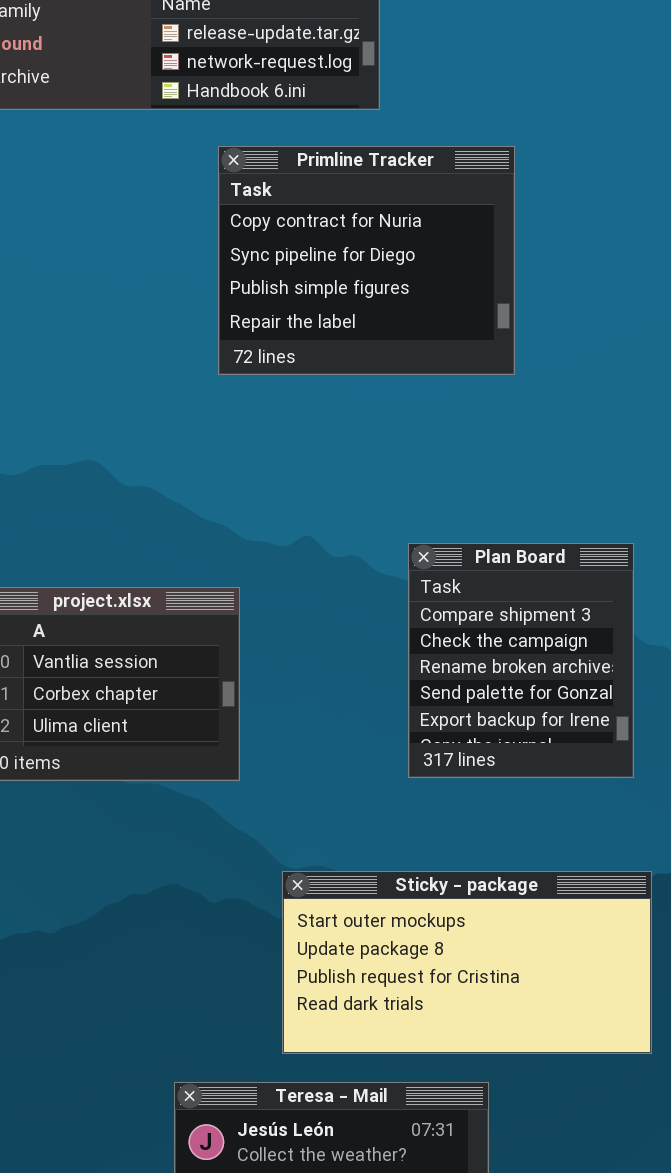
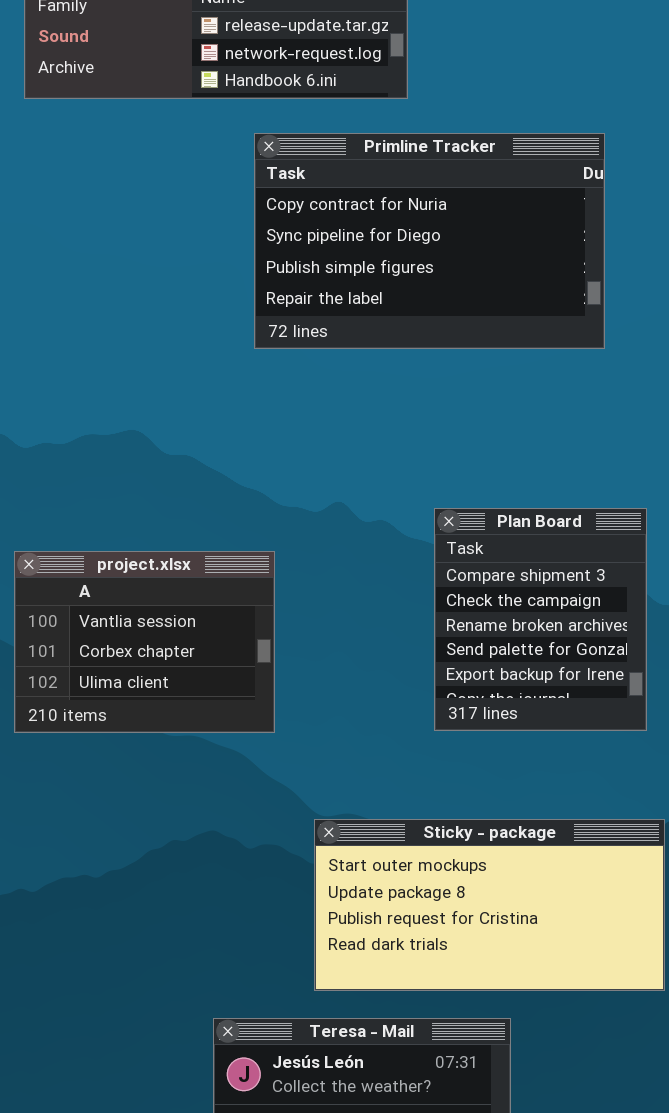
Primline Tracker: [218,146,515,375] -> [254,133,605,349], resized

